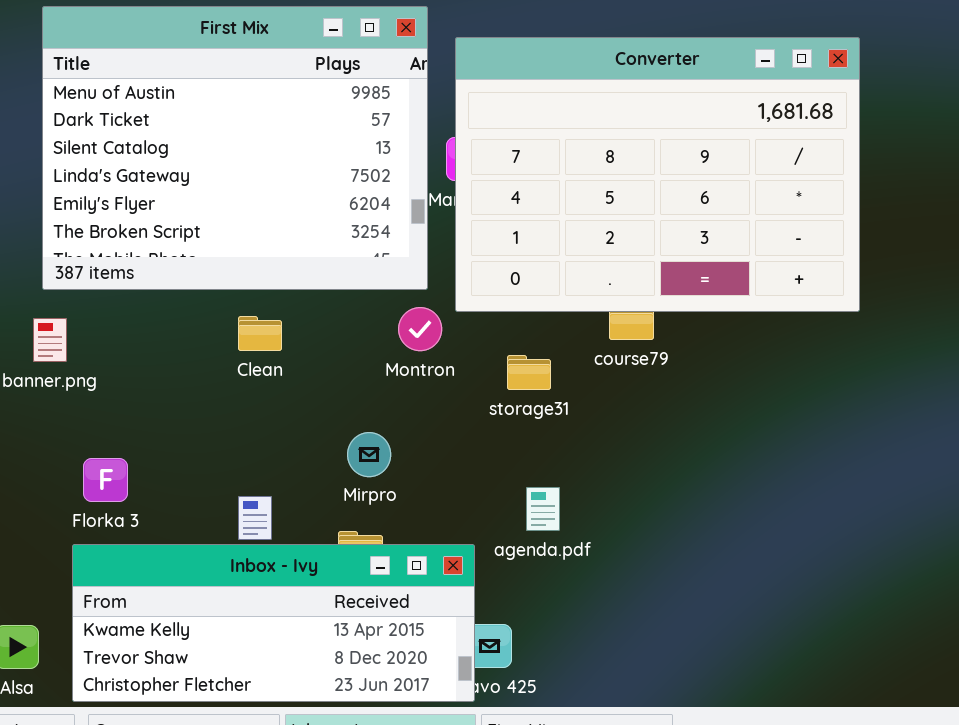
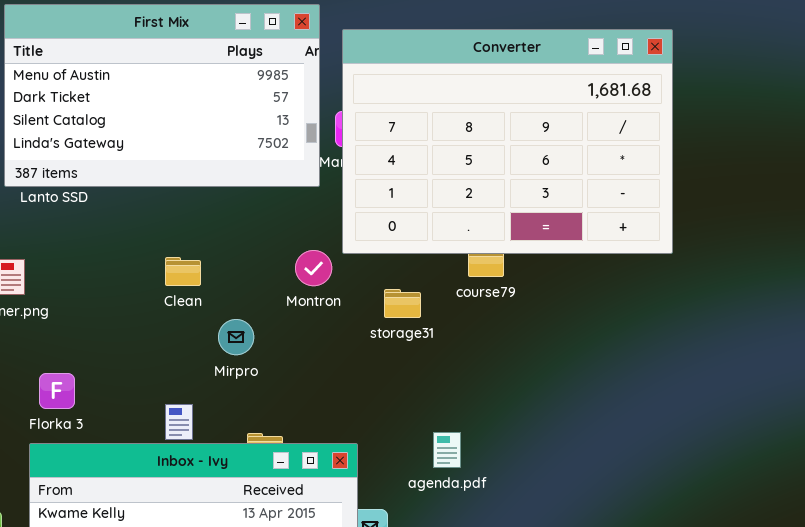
First Mix: [42,6,428,290] -> [4,4,320,187], resized
Mirpro: [347,432,391,477] -> [218,319,254,355], moved
agenda.pdf: [526,487,560,531] -> [433,432,461,468], moved

